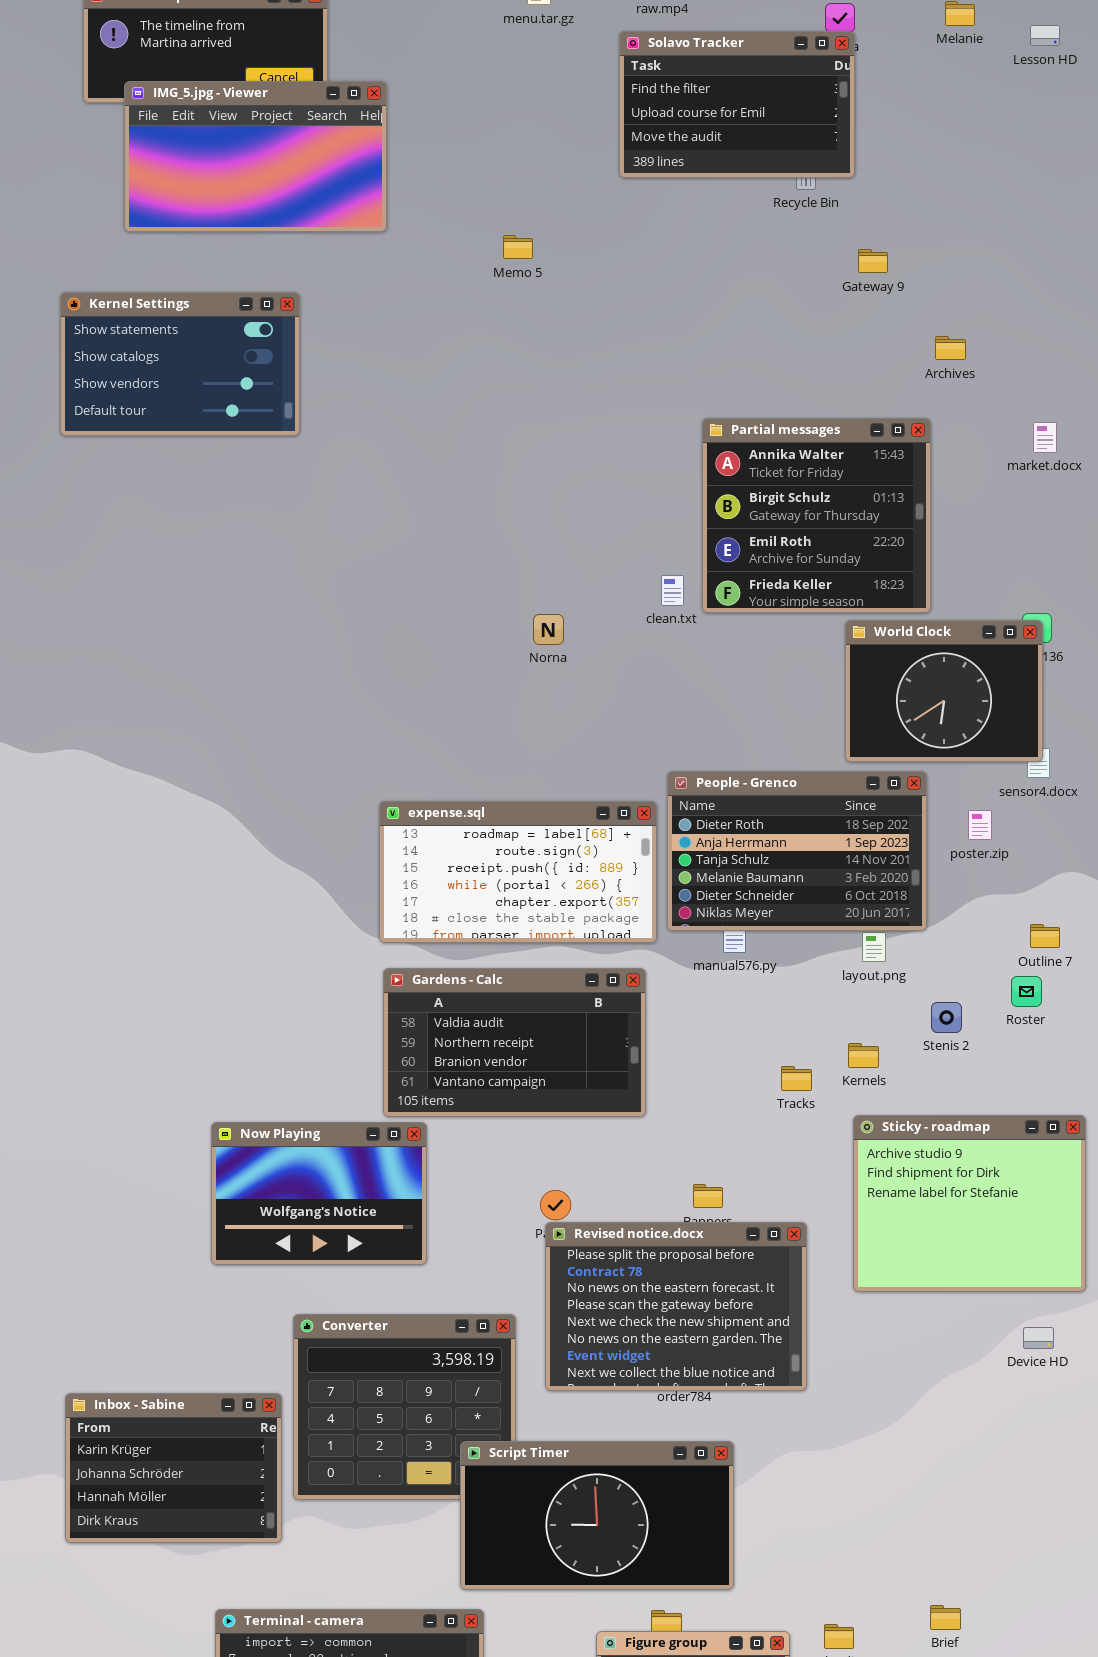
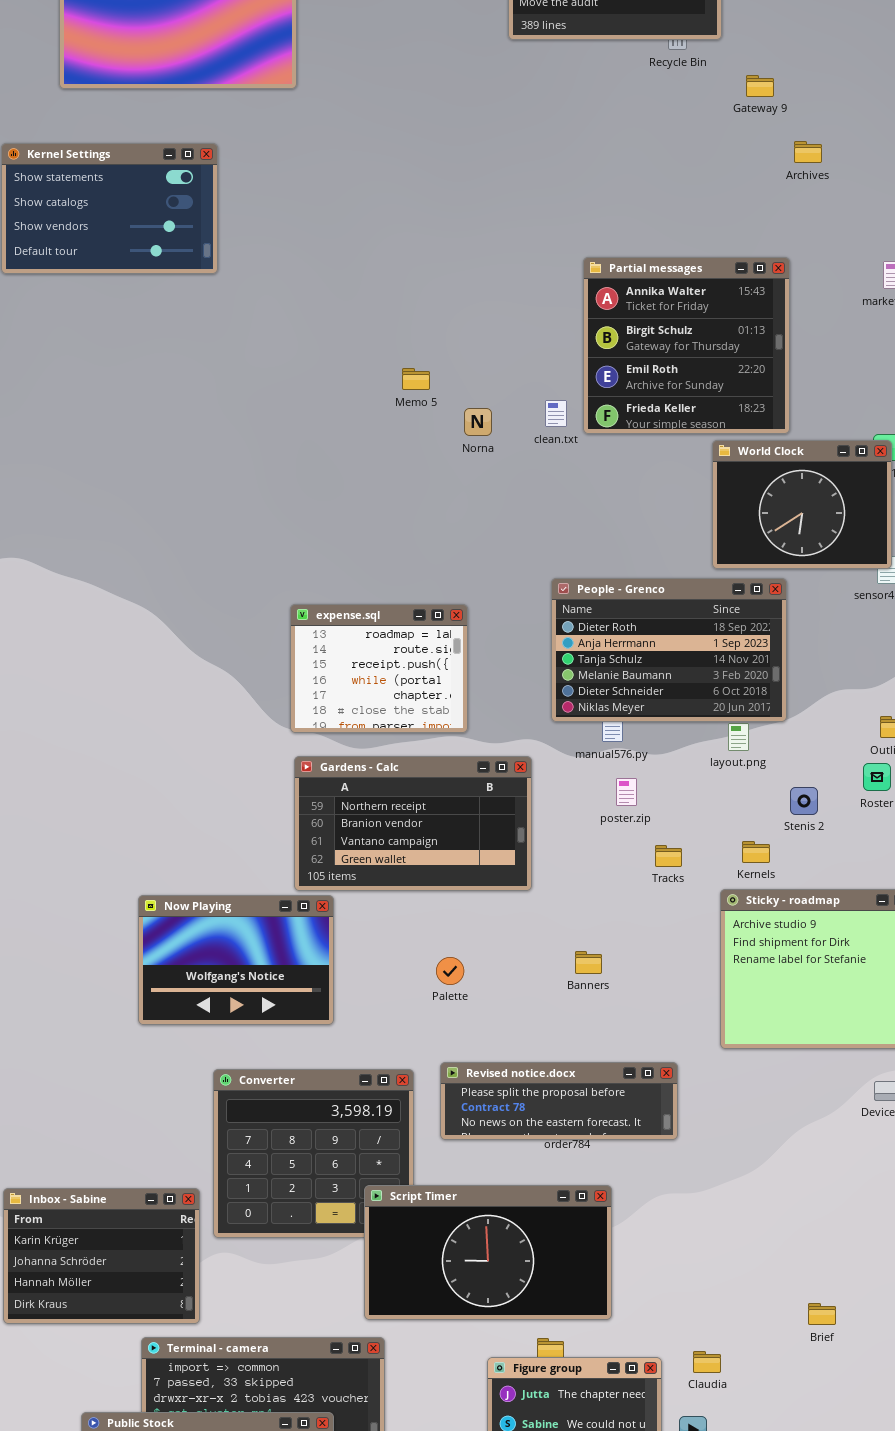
Memo 5: [503,235,533,259] -> [402,368,430,390], moved
Gateway 9: [858,249,888,273] -> [746,75,774,97], moved
Archives: [935,336,966,360] -> [794,141,822,163], moved
Norna: [533,614,564,645] -> [464,408,492,436], moved
expense.sql: [379,801,657,943] -> [290,604,468,733], resized
poster.zip: [968,810,992,840] -> [616,778,637,806], moved
Gardens - Calc: [383,968,646,1117] -> [294,756,532,891], scrolled down 1 row
Kernels: [848,1043,879,1068] -> [742,841,770,863], moved
Revised notice.docx: [545,1222,807,1391] -> [440,1062,678,1140], resized
Inbox - Sabine: [65,1393,282,1543] -> [3,1188,200,1324], moved
Brief: [930,1605,961,1630] -> [808,1303,836,1325], moved

